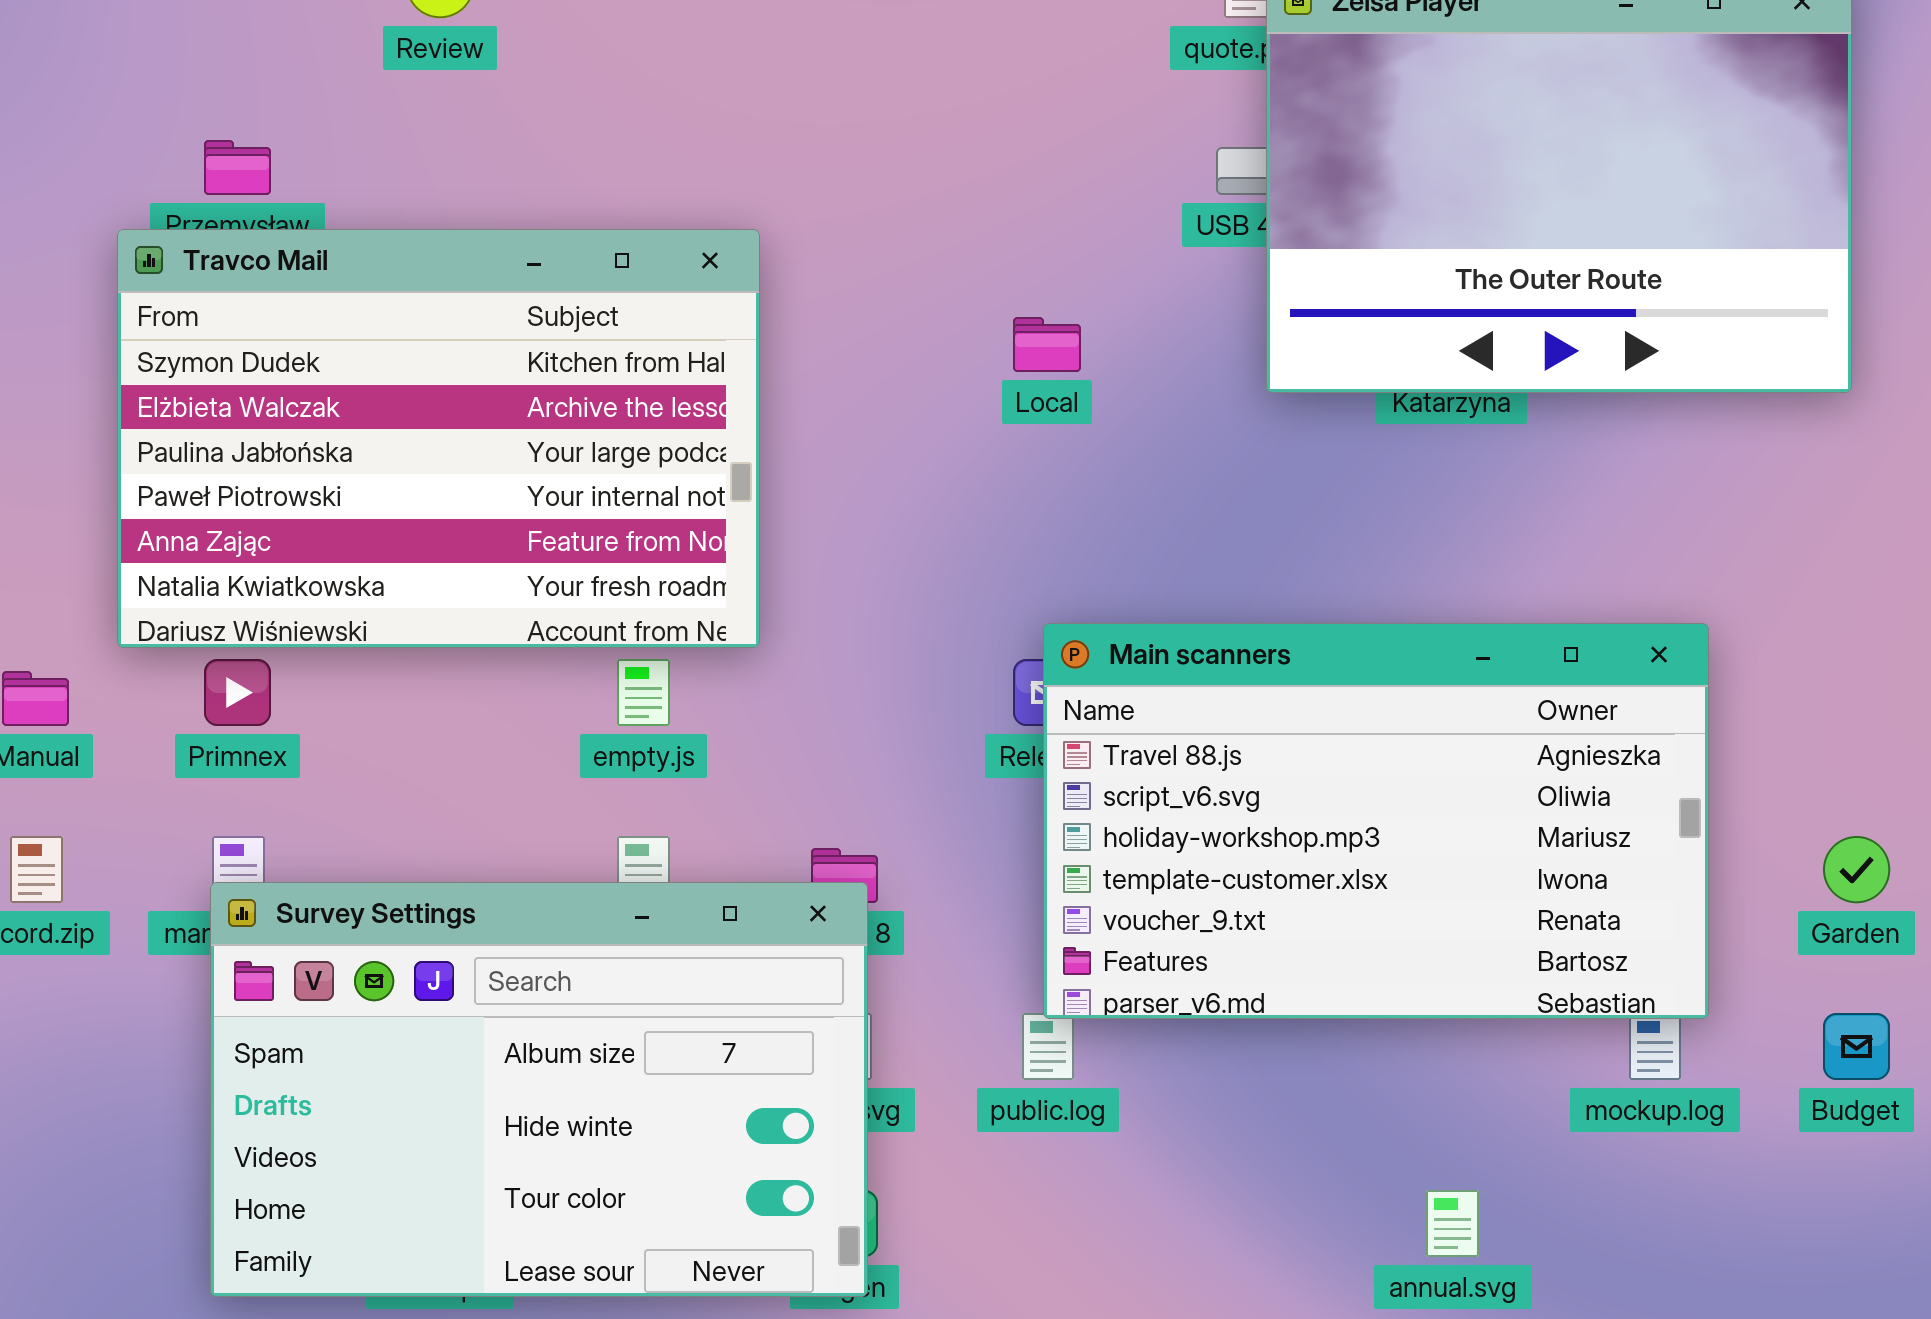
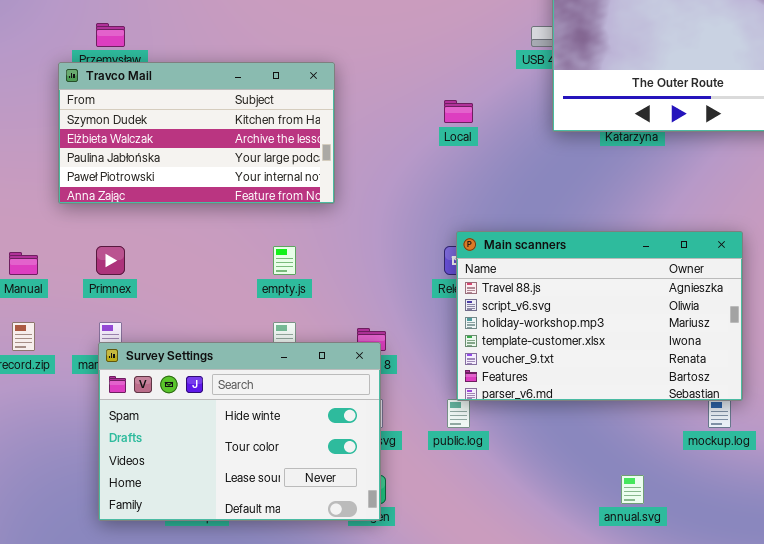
Travco Mail: [117,229,760,648] -> [58,62,335,204], resized
Survey Settings: [210,882,868,1297] -> [98,342,381,521], scrolled down 1 row

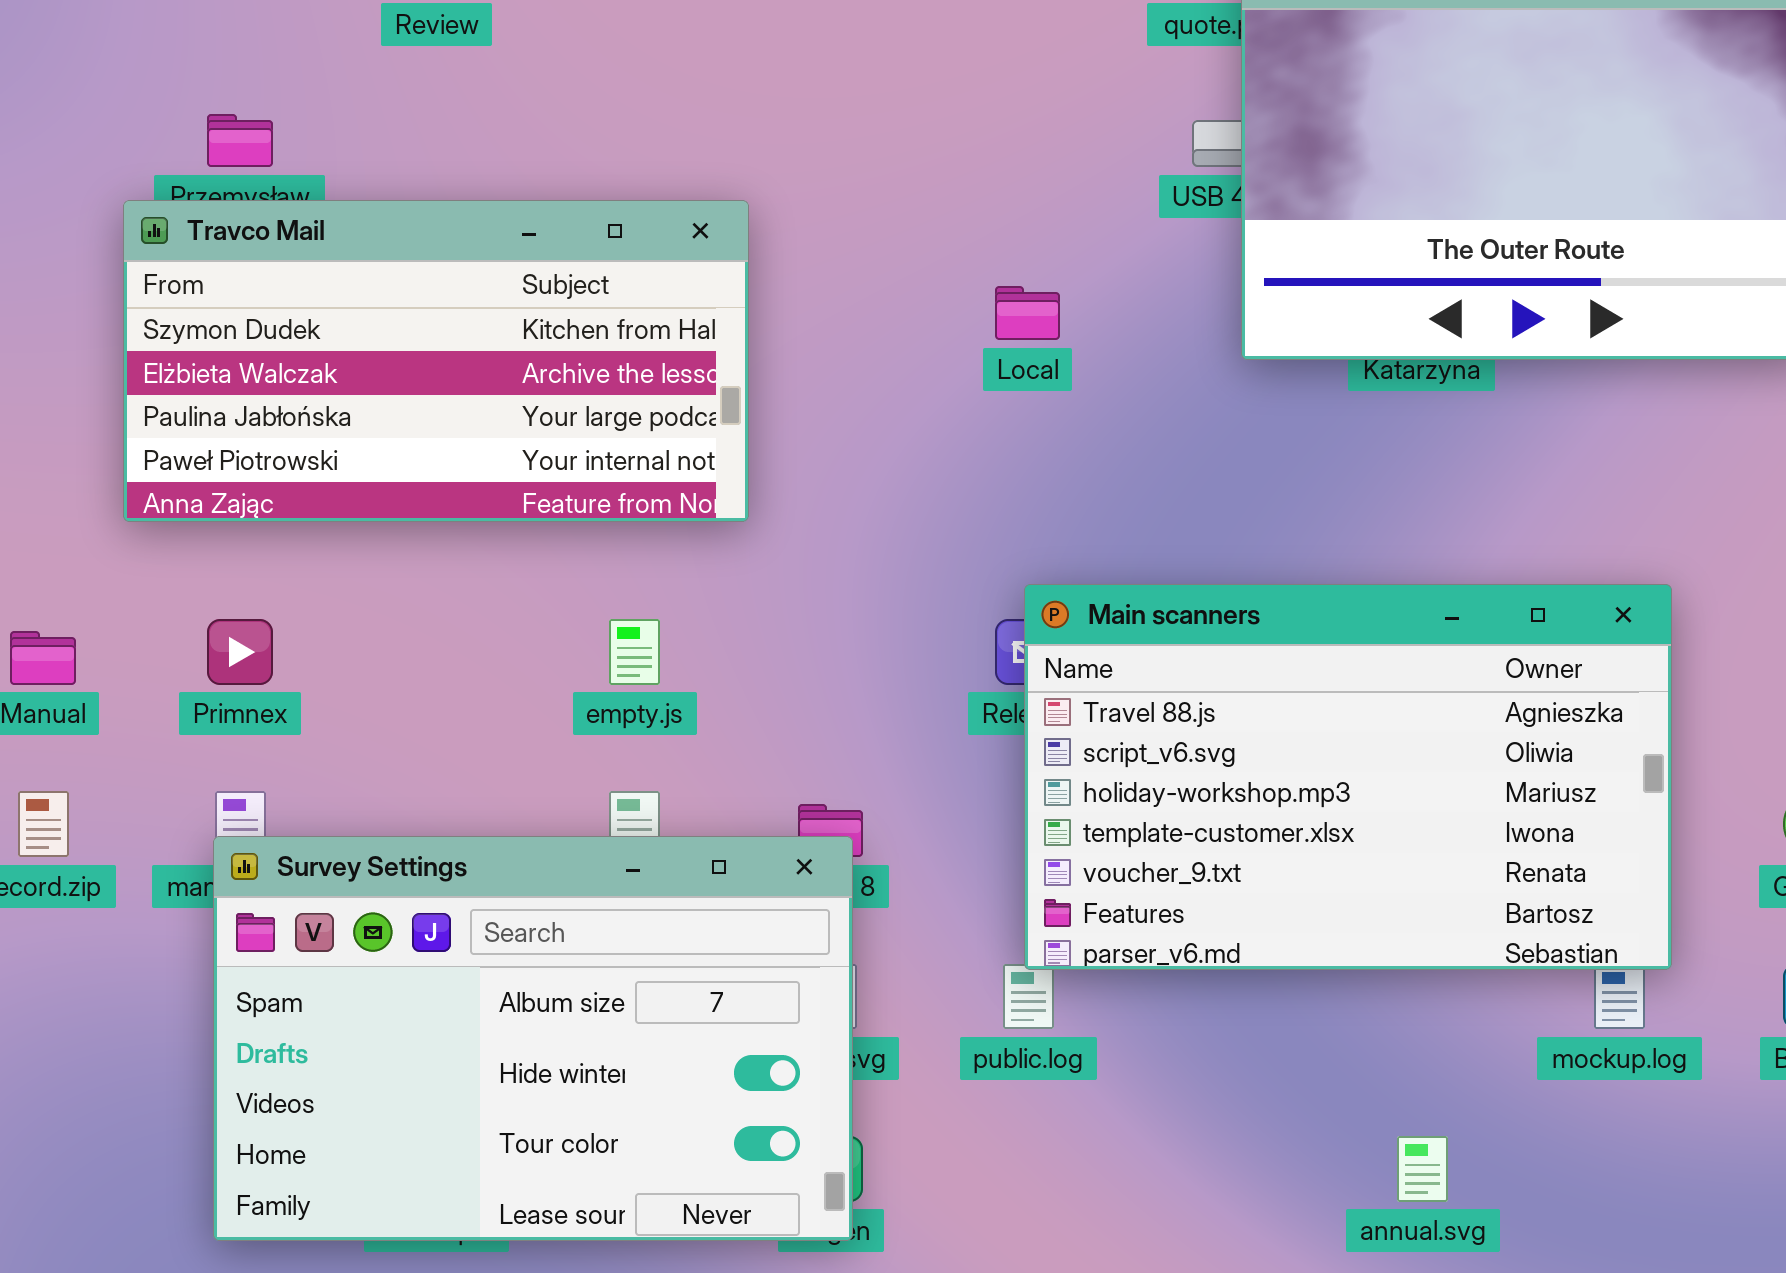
Survey Settings: [98,342,381,521] -> [213,836,853,1241], scrolled up 1 row

